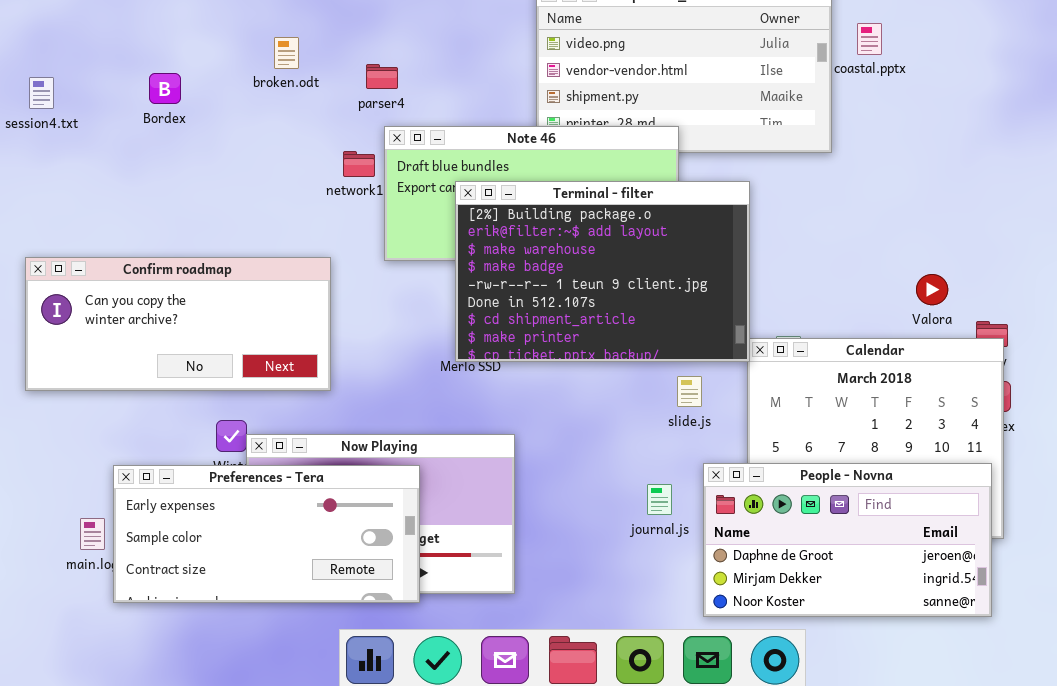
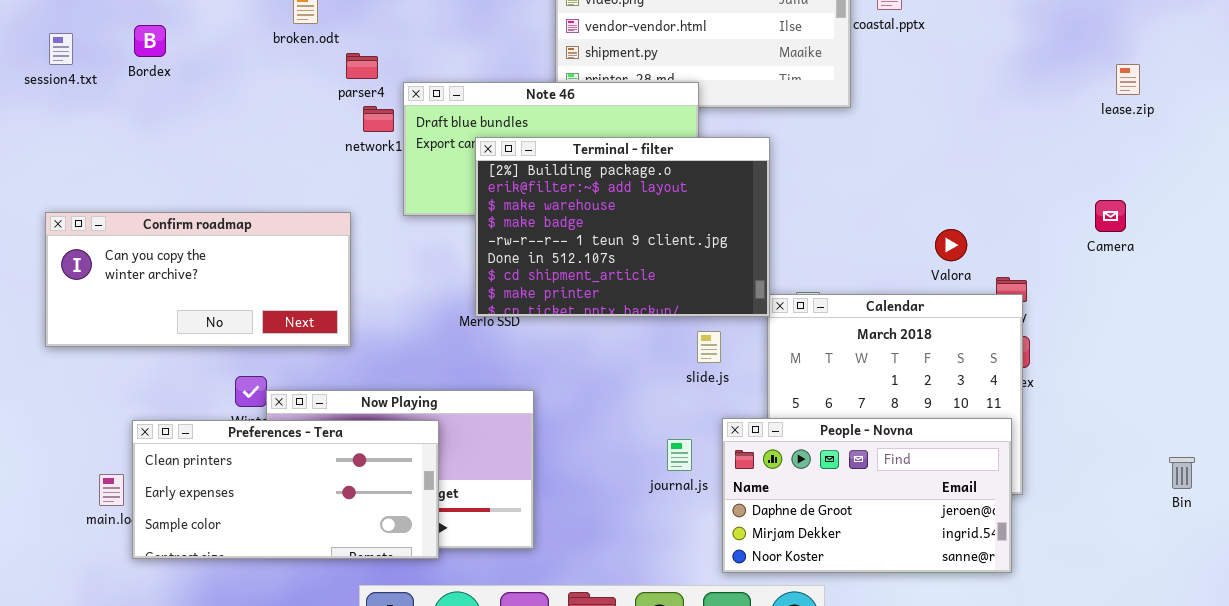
parser4: [366,64,398,89] -> [346,53,378,79], moved
Bordex: [149,73,181,104] -> [134,25,166,57], moved
Preferences - Tera: [113,465,420,603] -> [132,420,439,559], scrolled up 1 row

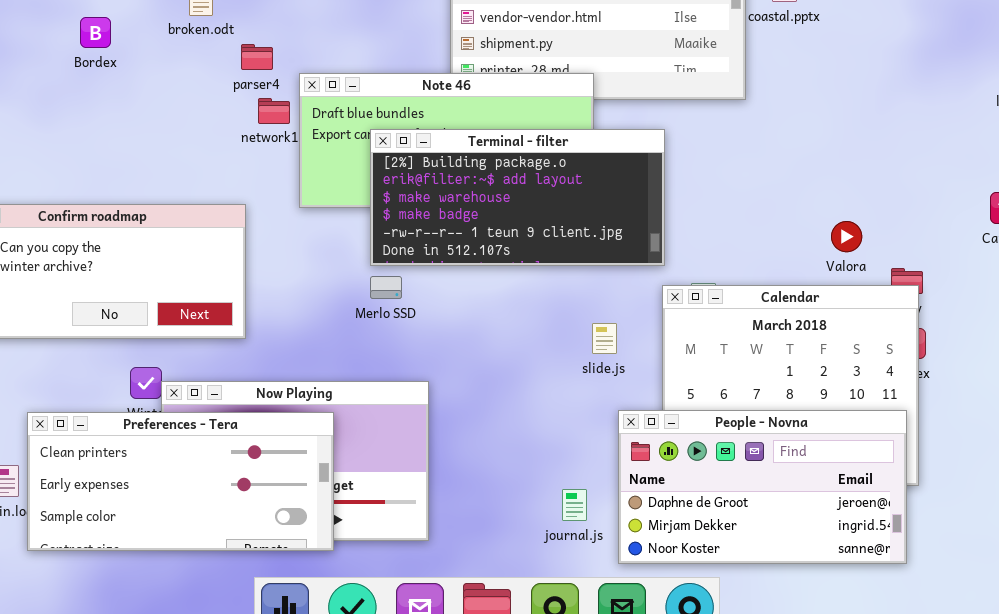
Bordex: [134,25,166,57] -> [80,17,111,48], moved
Terminal - filter: [475,137,770,317] -> [370,129,665,266], resized
journal.js: [667,439,692,471] -> [562,489,587,521], moved

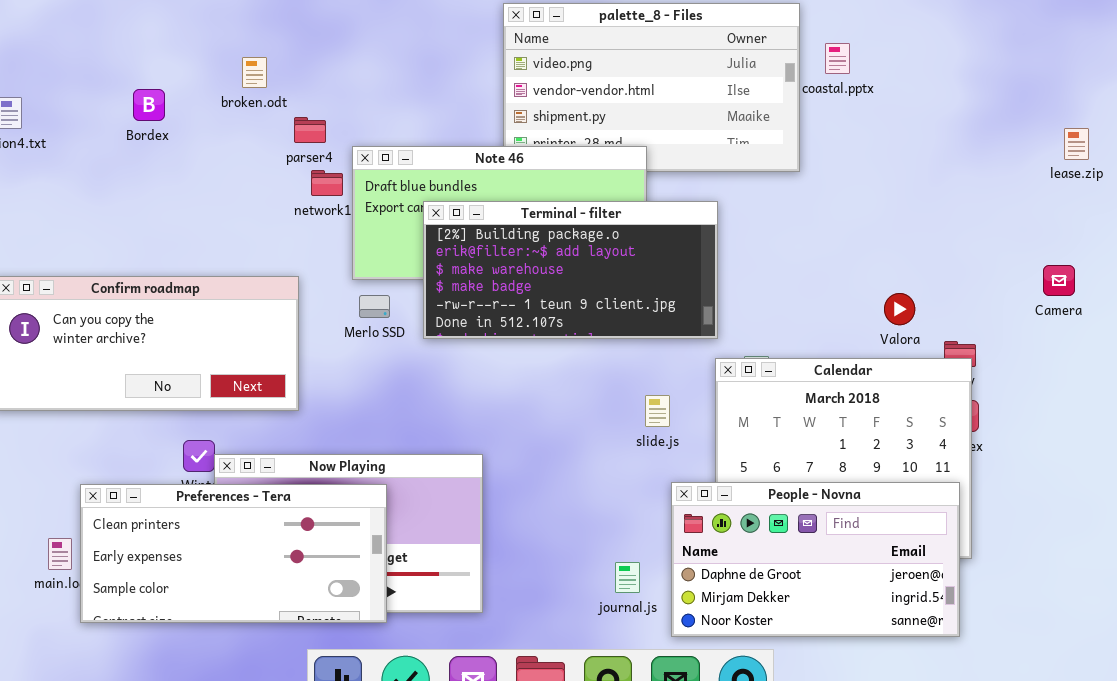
Merlo SSD: [370,276,402,299] -> [359,295,390,318], moved

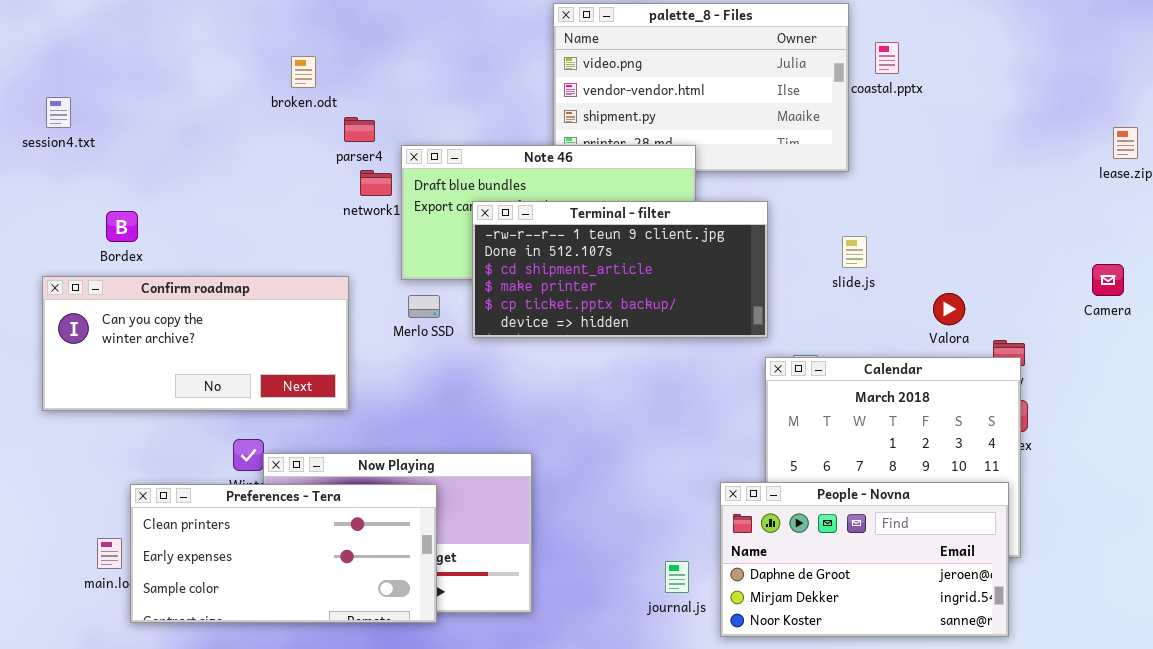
Bordex: [133,89,165,121] -> [106,211,138,242], moved
Terminal - filter: [423,201,718,339] -> [472,201,768,338], scrolled down 4 rows
slide.js: [645,395,670,427] -> [842,236,867,268], moved

